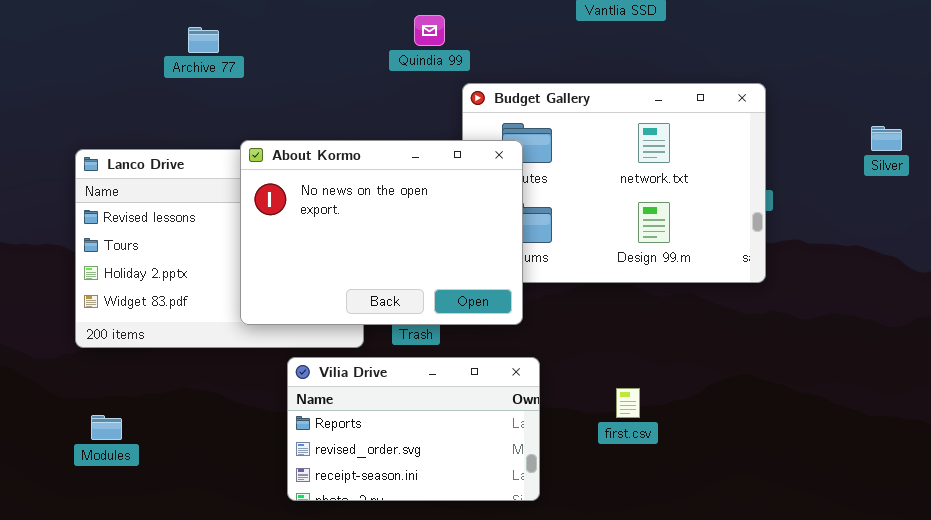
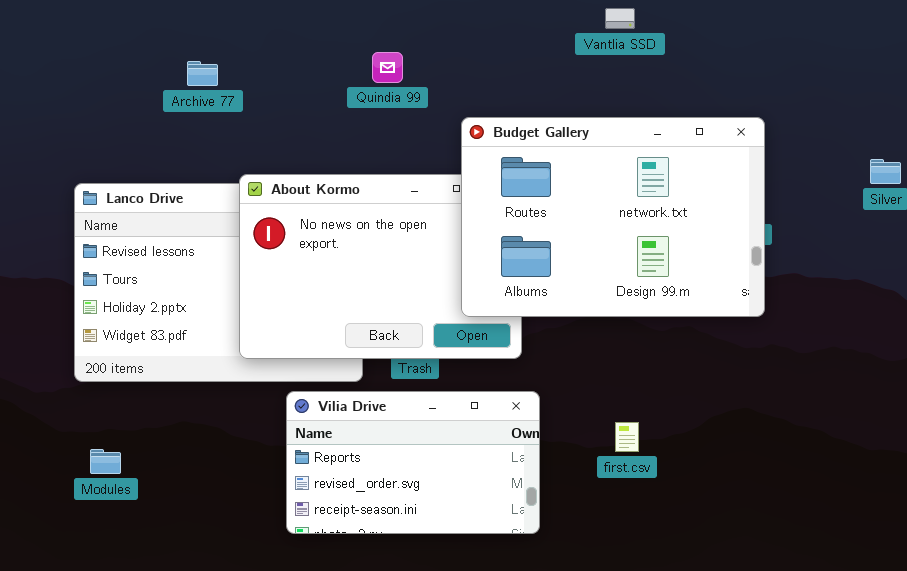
Quindia 99: [414,15,445,46] -> [372,52,403,83], moved
Budget Gallery: [462,83,766,283] -> [461,117,765,317], raised

